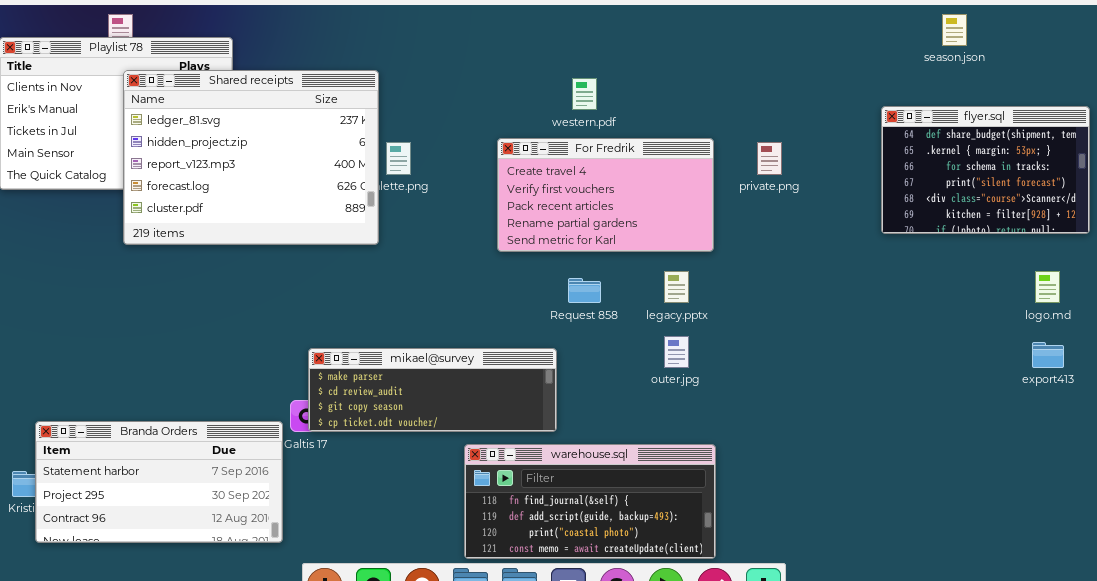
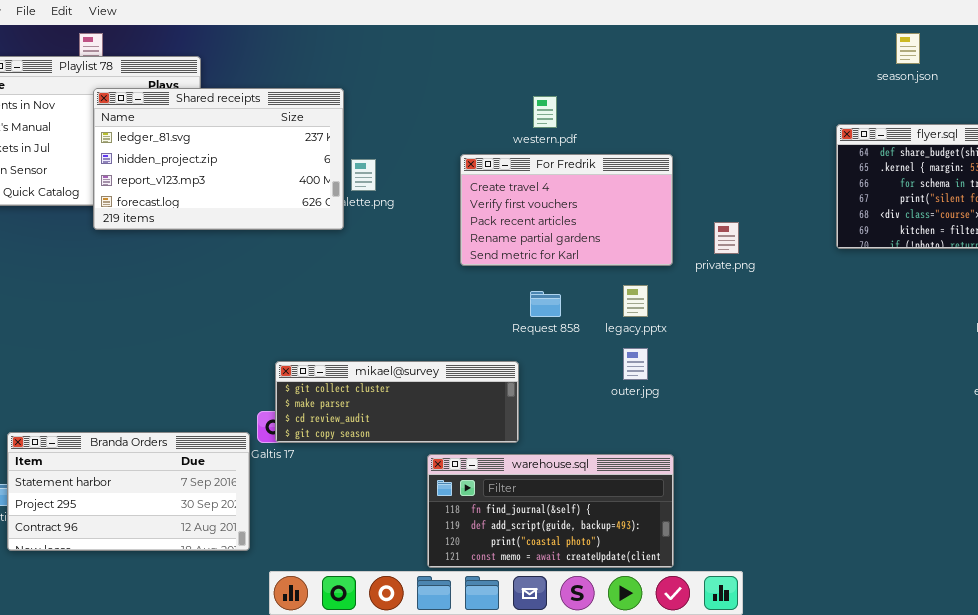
Shared receipts: [123,70,379,245] -> [93,88,344,230], resized
private.png: [757,142,782,175] -> [714,222,739,254], moved
mikael@survey: [308,348,557,432] -> [275,361,519,443], scrolled up 1 row

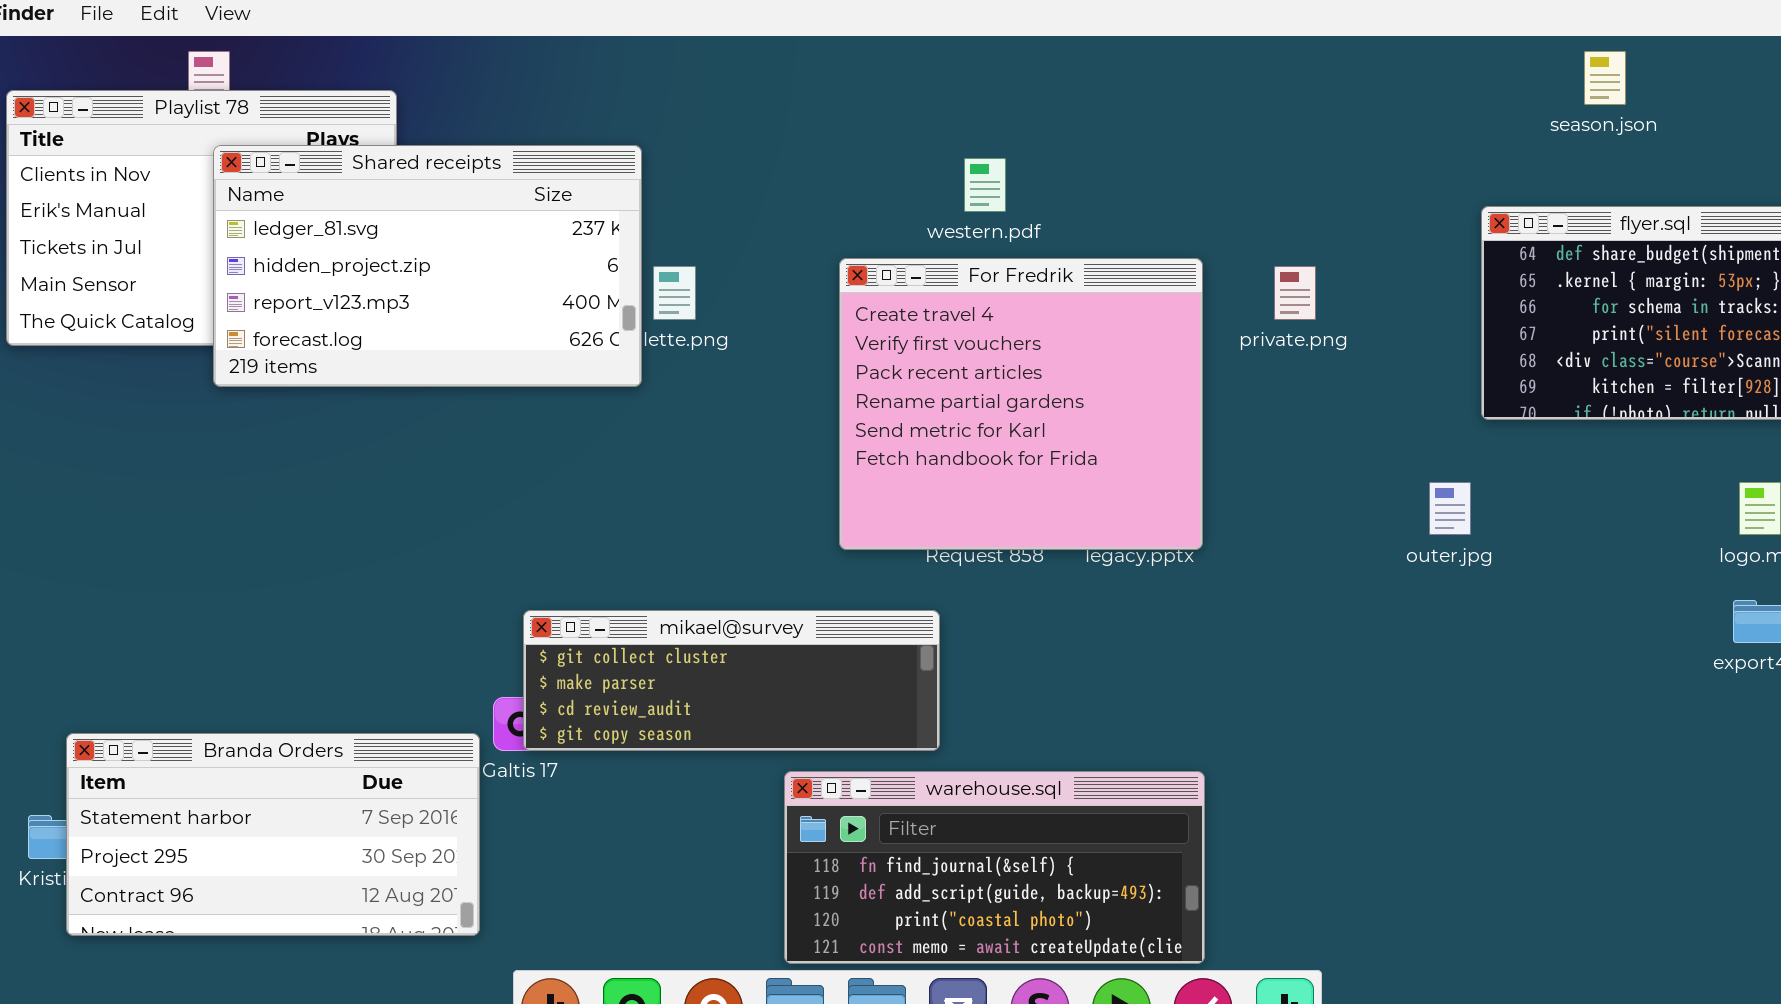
For Fredrik: [460,154,673,266] -> [839,258,1203,550], resized
private.png: [714,222,739,254] -> [1274,266,1316,320], moved
outer.jpg: [623,348,648,380] -> [1429,482,1471,535], moved

